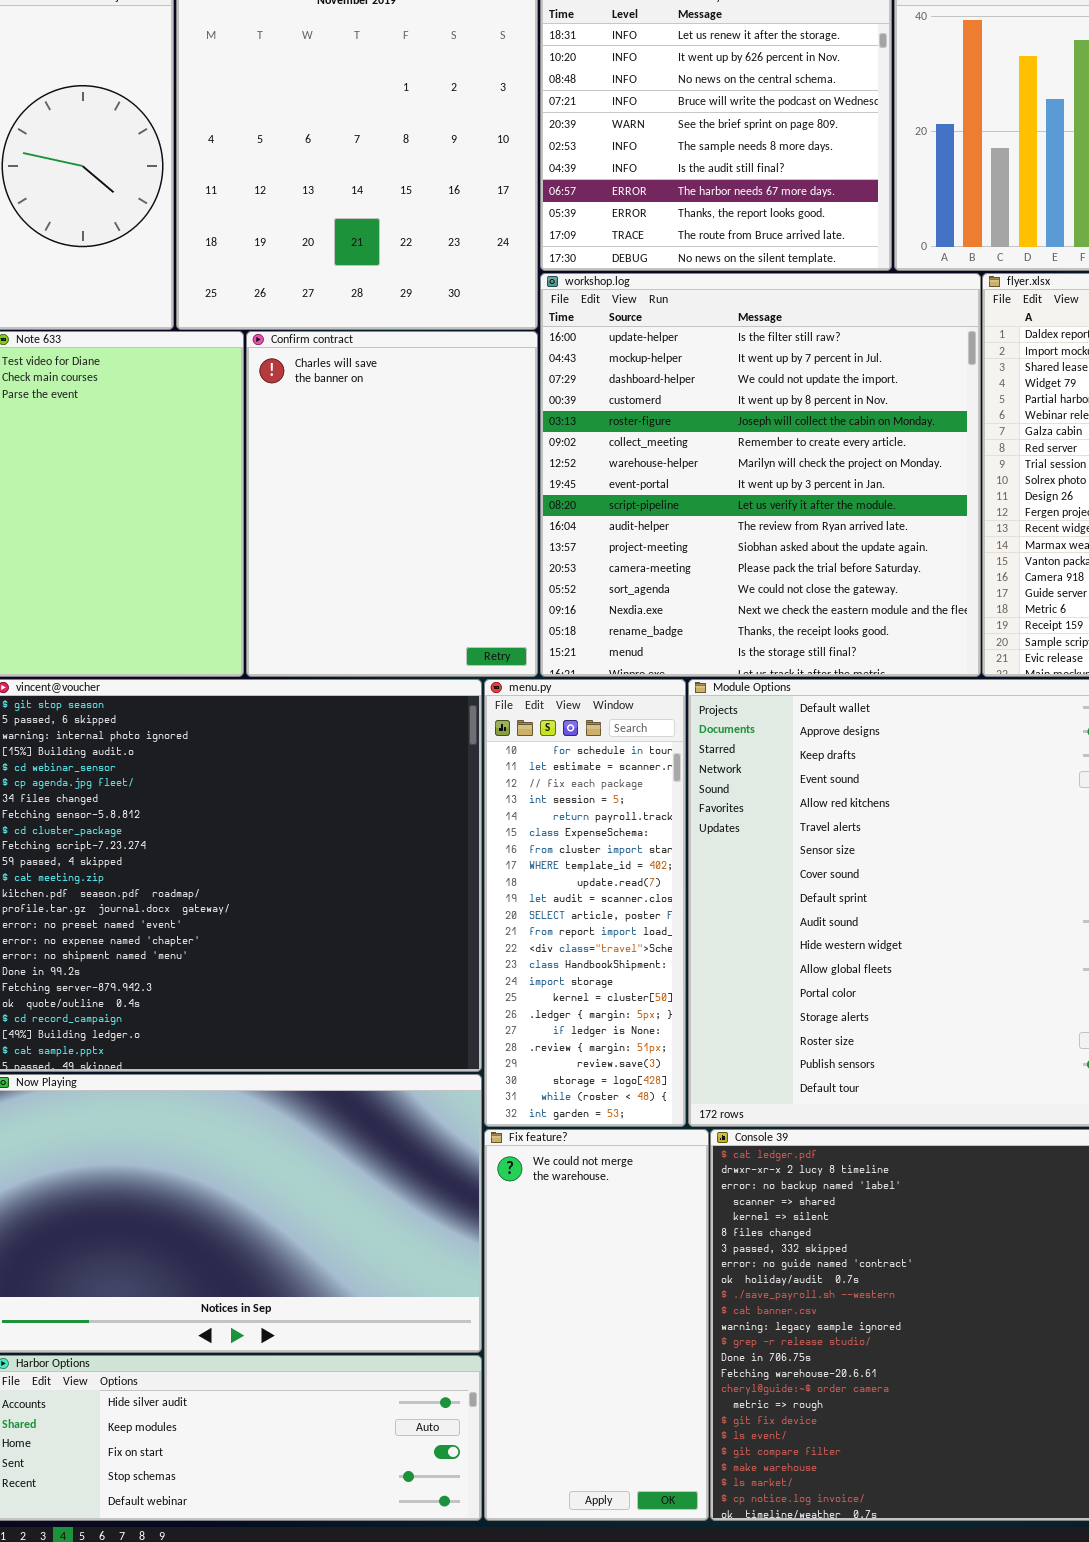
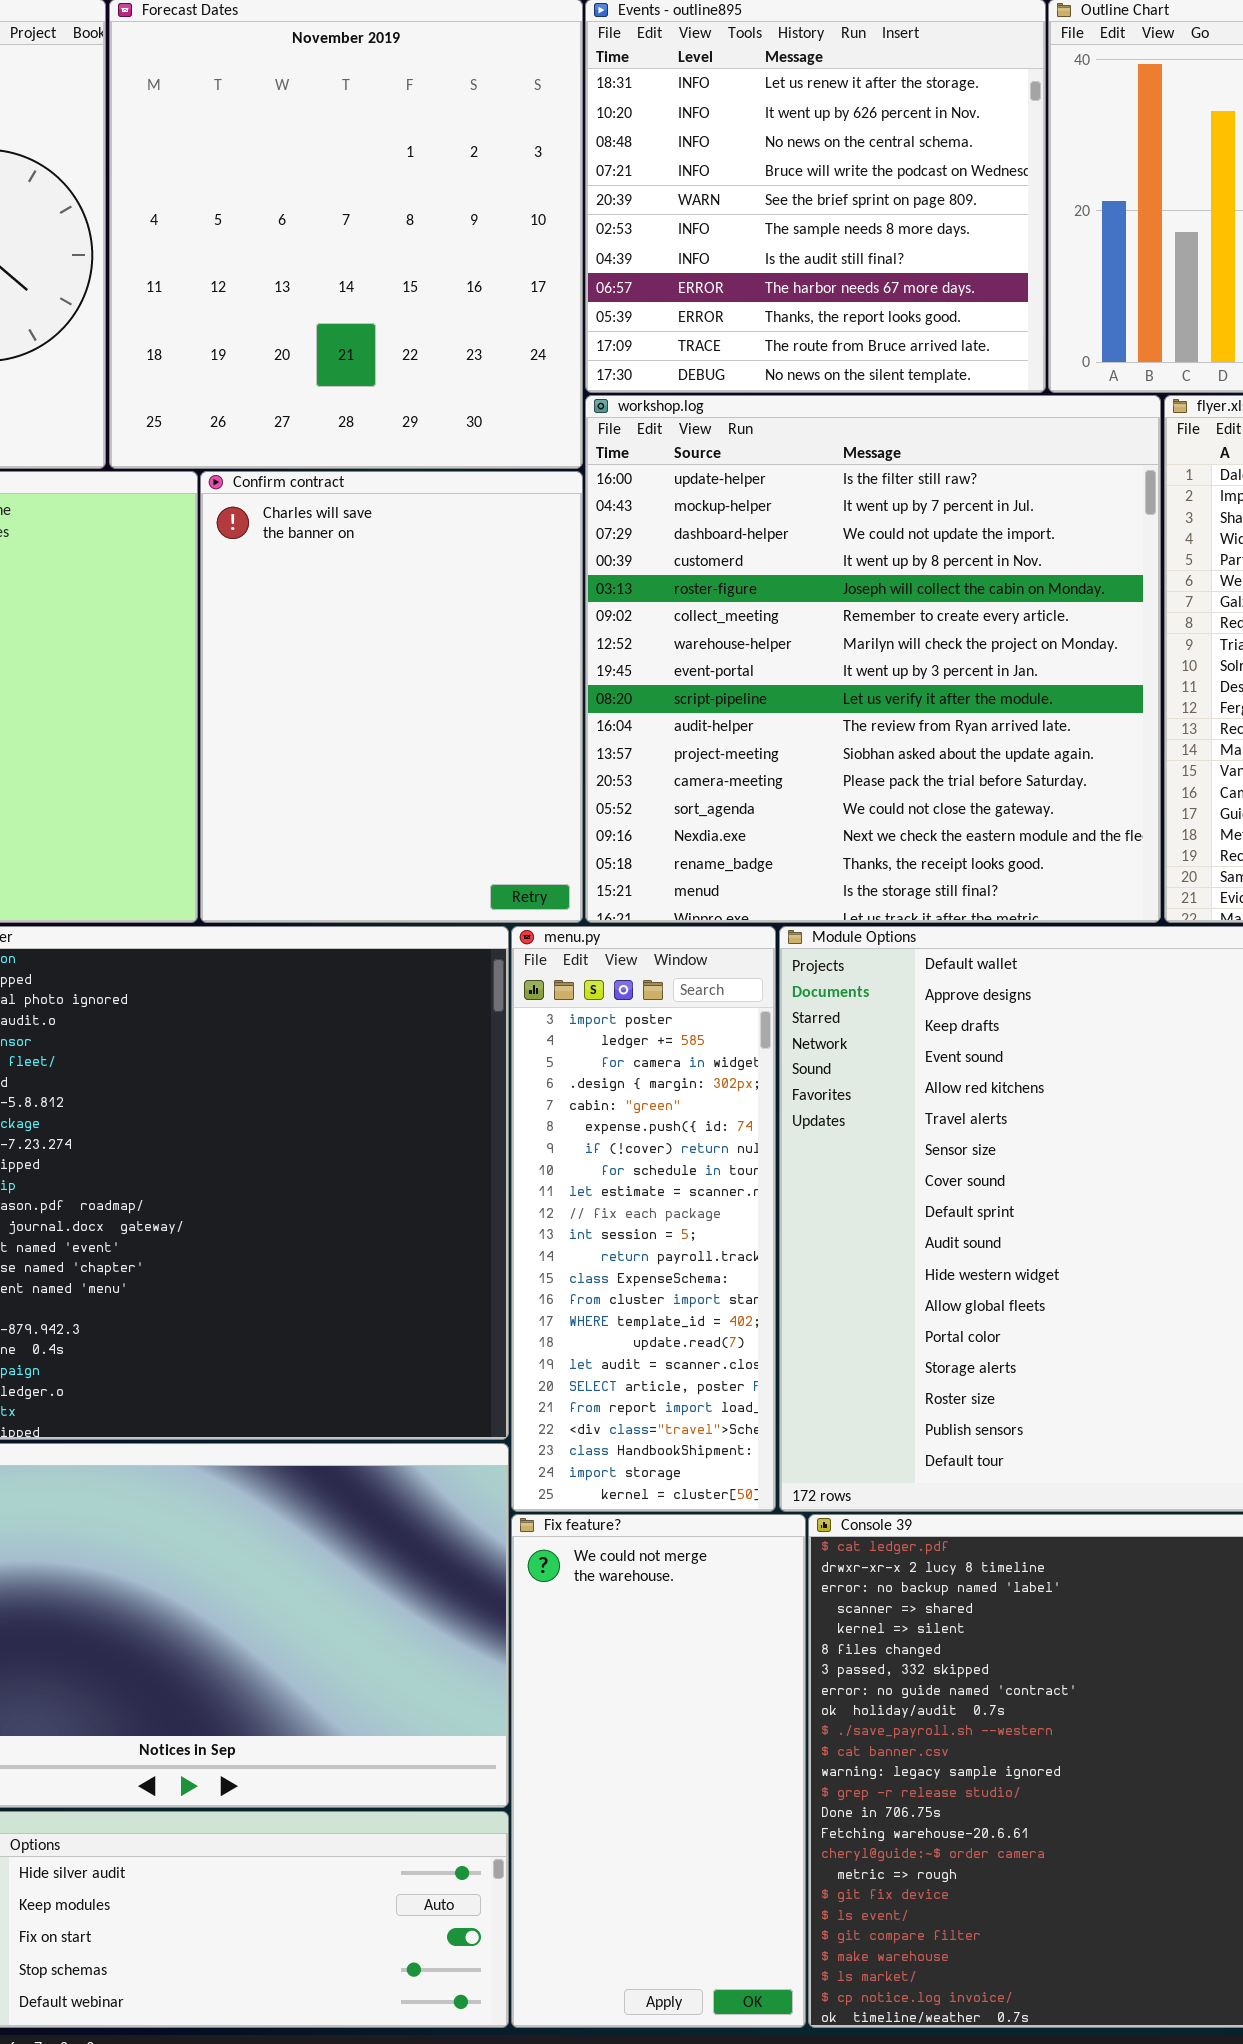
menu.py: [484,679,686,1127] -> [511,926,776,1512], scrolled up 7 rows

